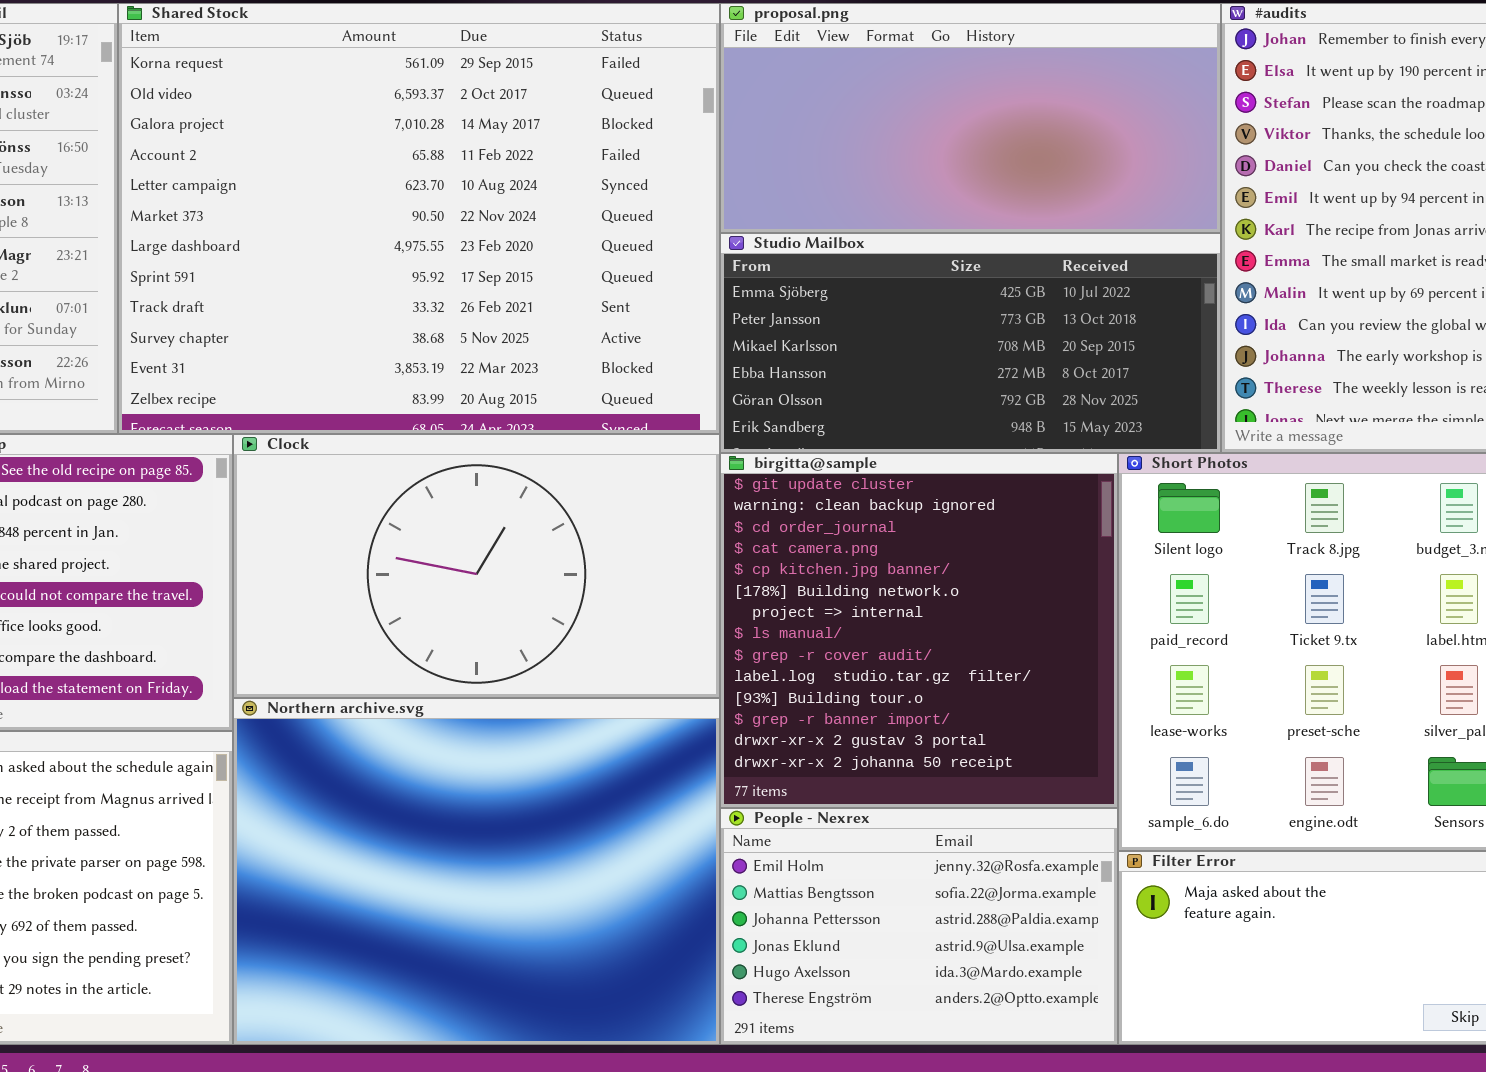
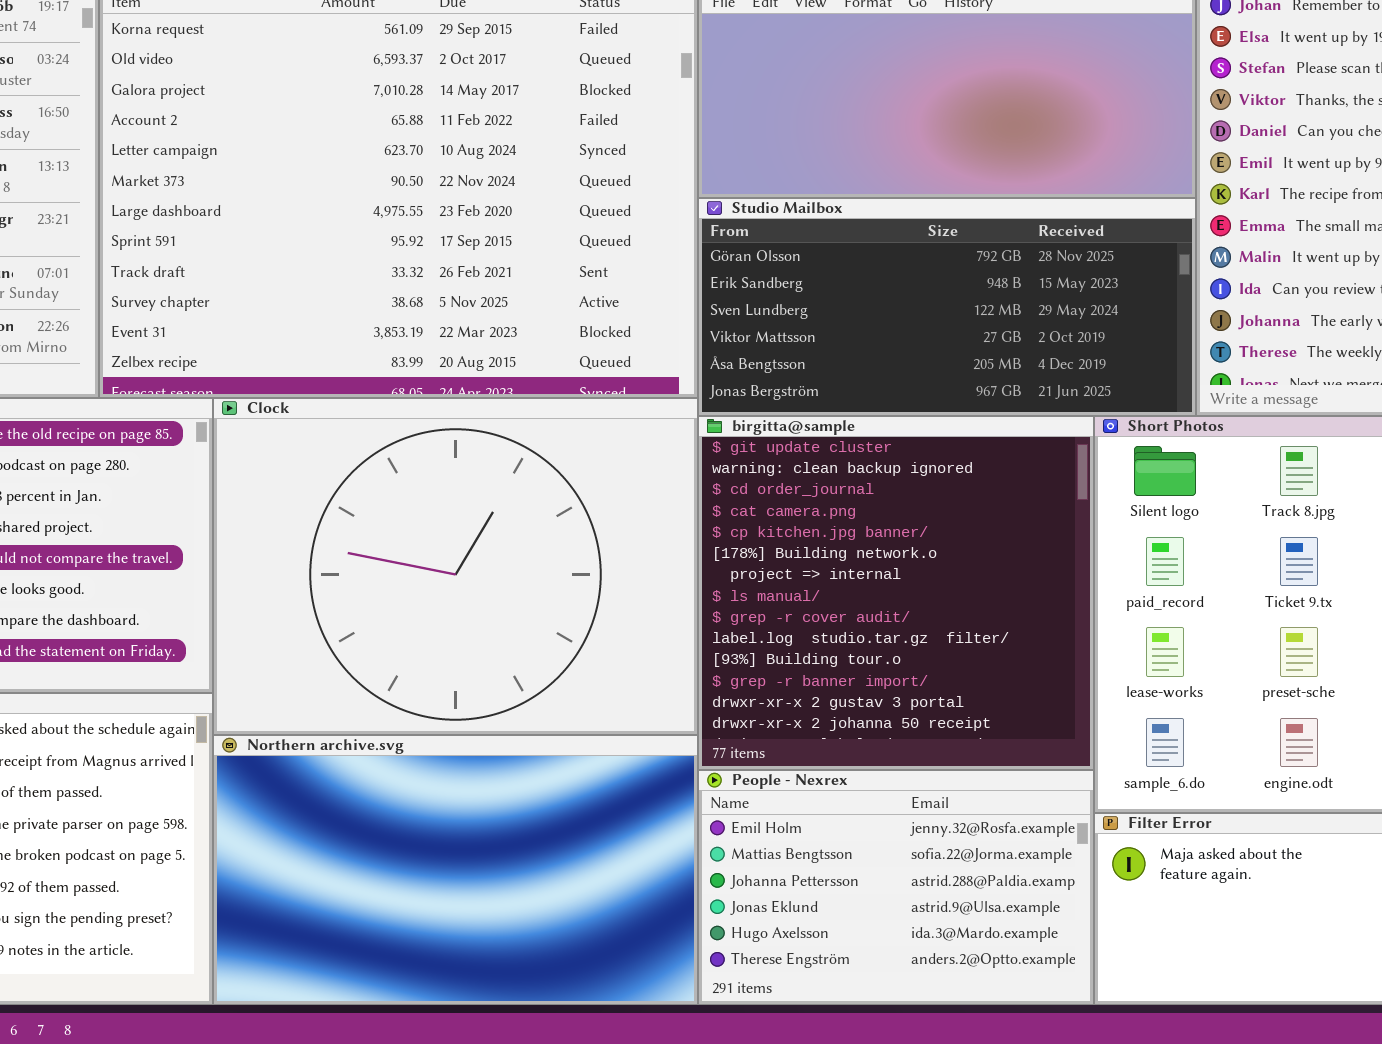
Studio Mailbox: [720,233,1221,453] -> [698,198,1196,416], scrolled down 4 rows
Clock: [233,434,720,698] -> [213,398,698,735], resized
Northern archive.svg: [233,698,720,1045] -> [213,735,698,1005], resized

